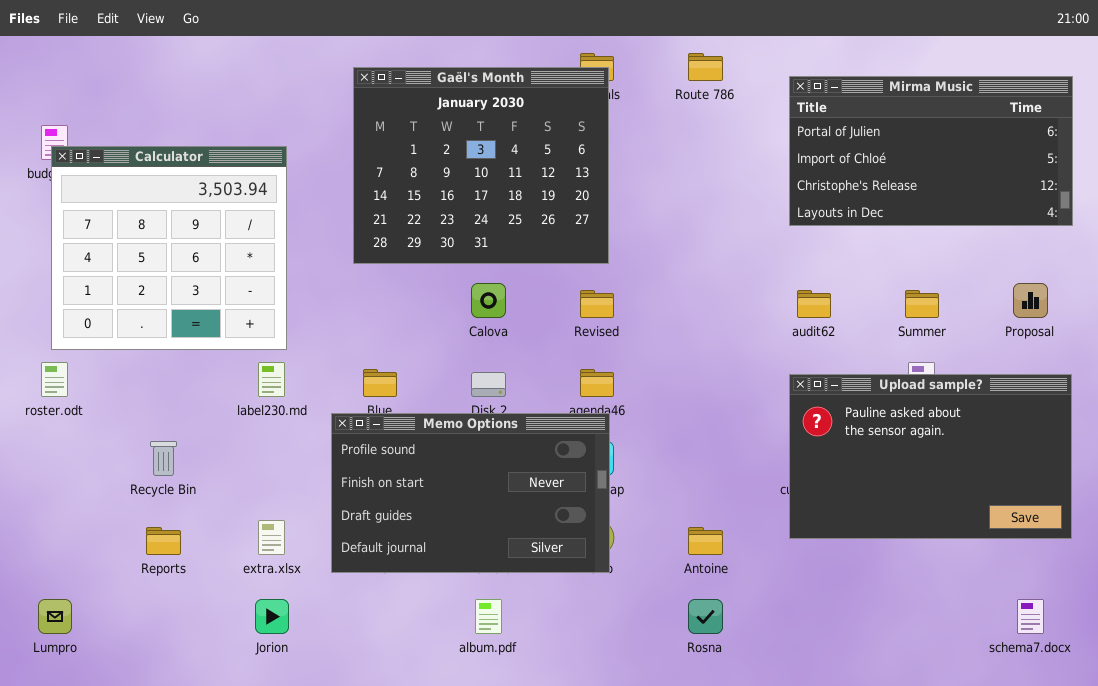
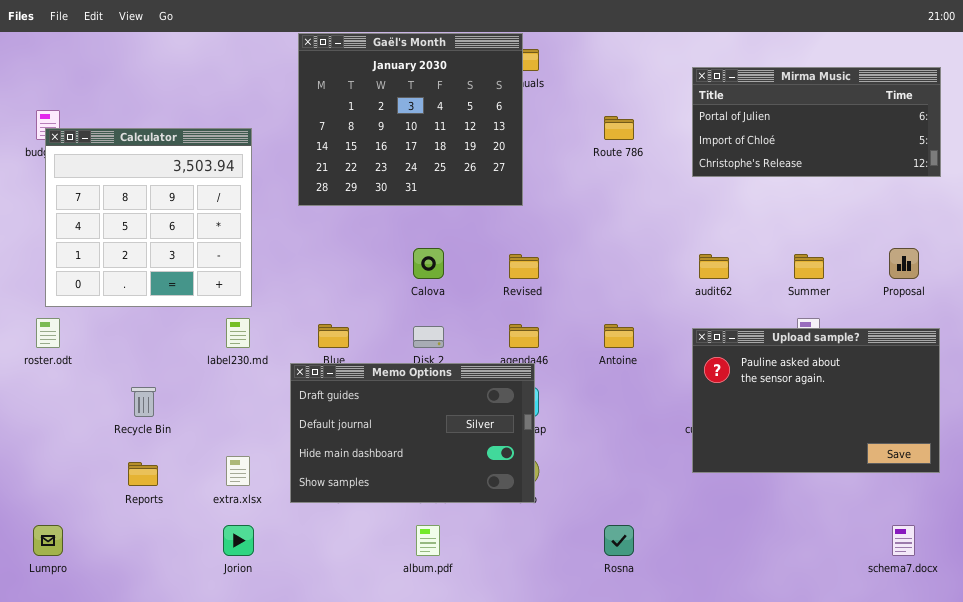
Route 786: [688,53,723,81] -> [604,116,634,140], moved
Gaël's Month: [353,67,609,264] -> [298,33,523,206], moved
Mirma Music: [789,76,1073,226] -> [692,67,941,177], resized
Memo Options: [331,413,610,573] -> [290,363,535,503], scrolled down 2 rows
Antoine: [688,527,723,555] -> [604,324,634,348], moved

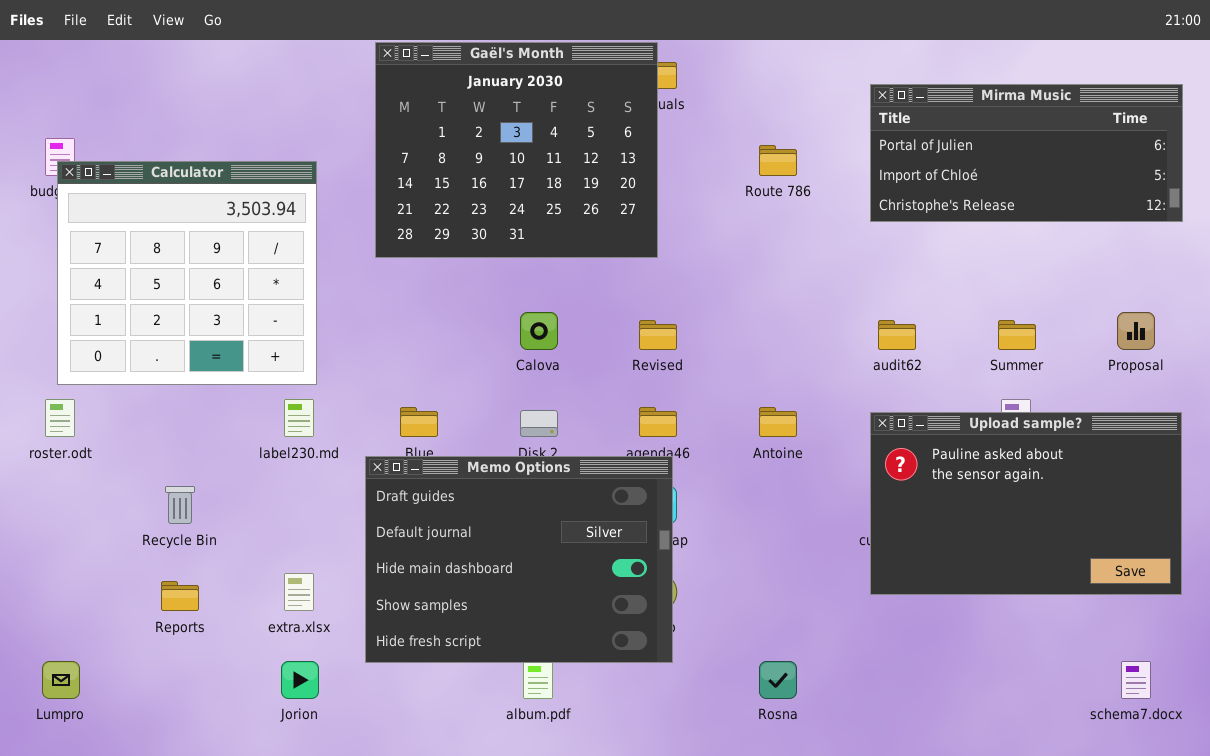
Memo Options: [290,363,535,503] -> [365,456,673,663], resized

